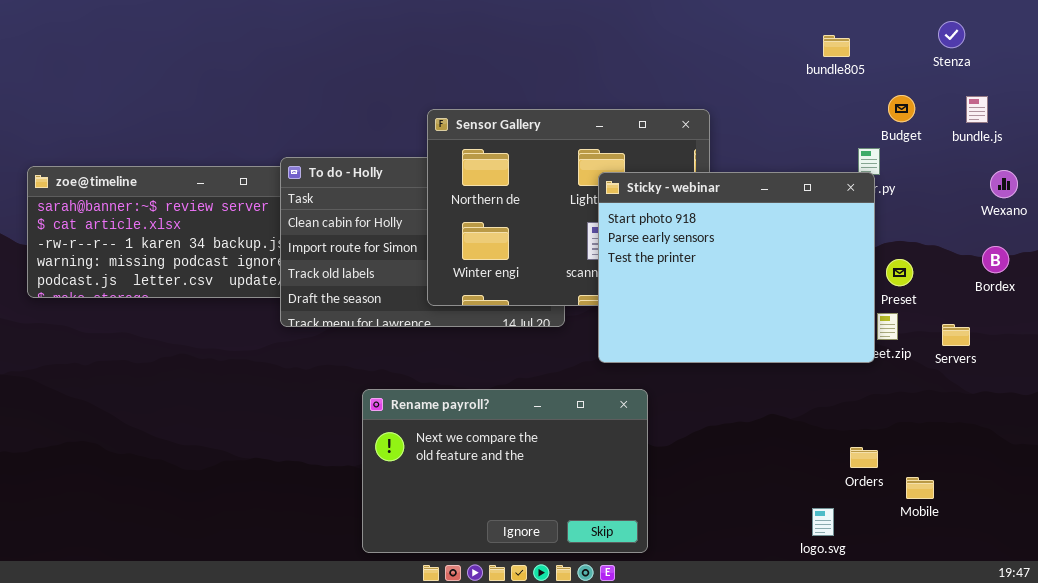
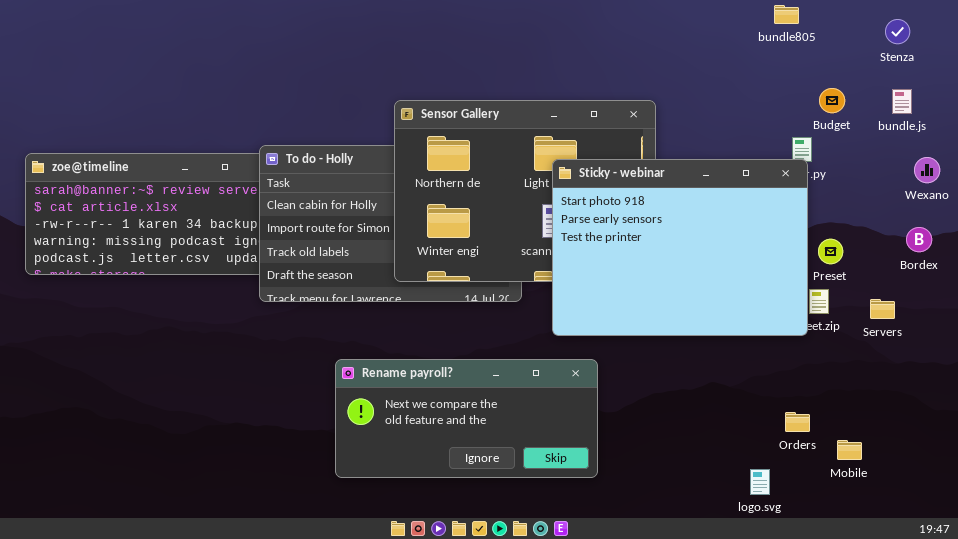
Stenza: [938,21,965,48] -> [885,19,910,44], moved
bundle805: [823,35,850,57] -> [774,5,799,24], moved
Rename payroll?: [362,389,648,553] -> [335,359,598,478], resized

